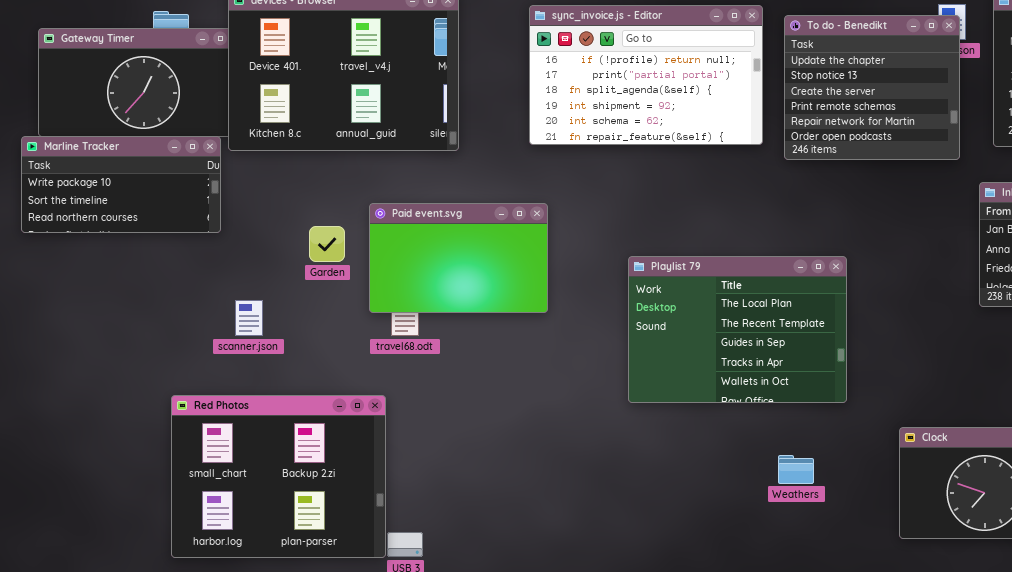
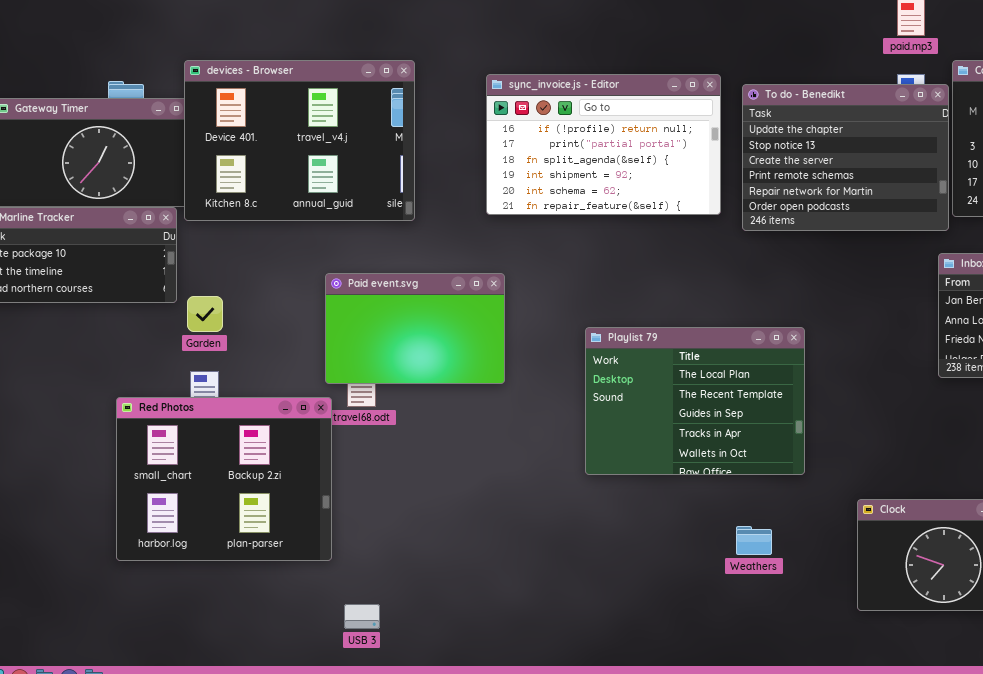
To do - Benedikt: [784,15,960,160] -> [742,84,949,231], resized
Garden: [309,226,345,262] -> [187,296,223,332], moved
Red Photos: [171,395,386,558] -> [116,397,332,561], moved

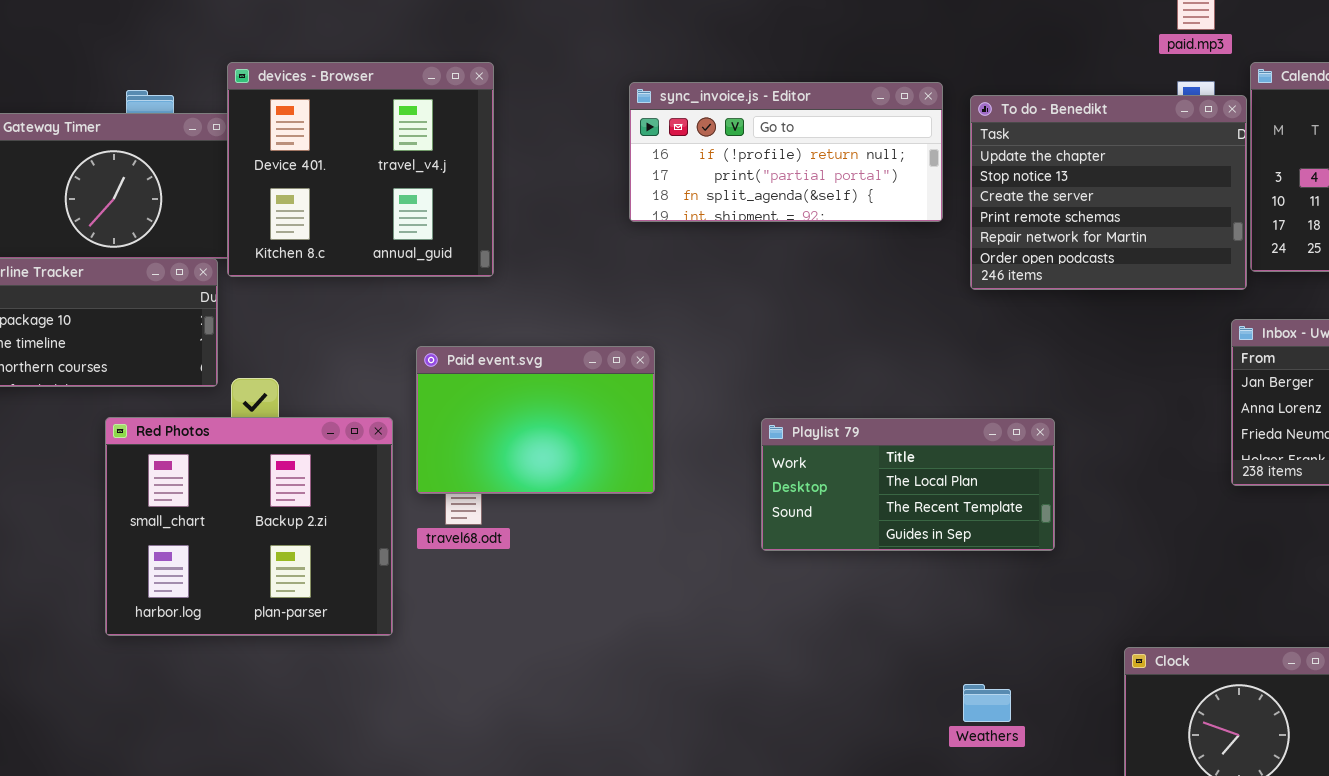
devices - Browser: [184,60,415,221] -> [227,62,494,277], resized
sync_invoice.js - Editor: [486,74,721,215] -> [629,82,943,222], resized
Playlist 79: [585,327,805,475] -> [761,418,1055,551], resized
Red Photos: [116,397,332,561] -> [105,417,393,636], moved

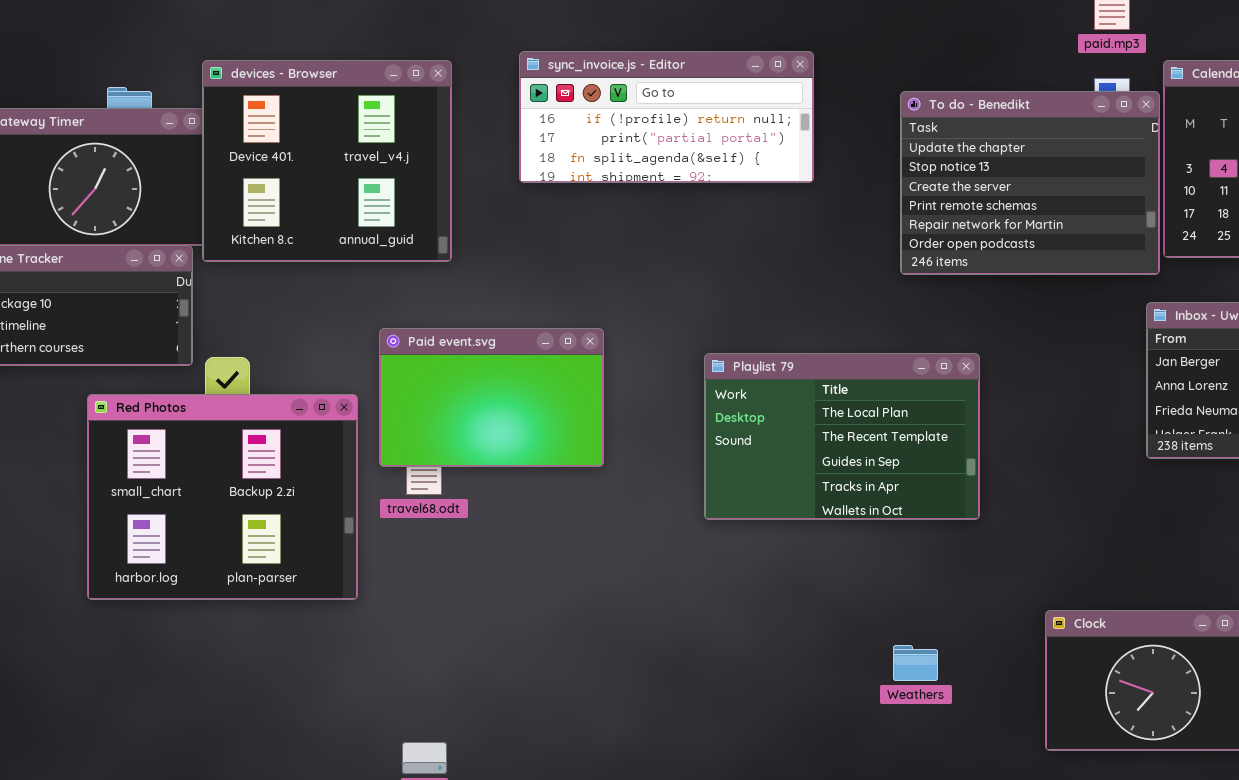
sync_invoice.js - Editor: [629,82,943,222] -> [519,51,814,183], moved
Playlist 79: [761,418,1055,551] -> [704,353,980,520], resized

